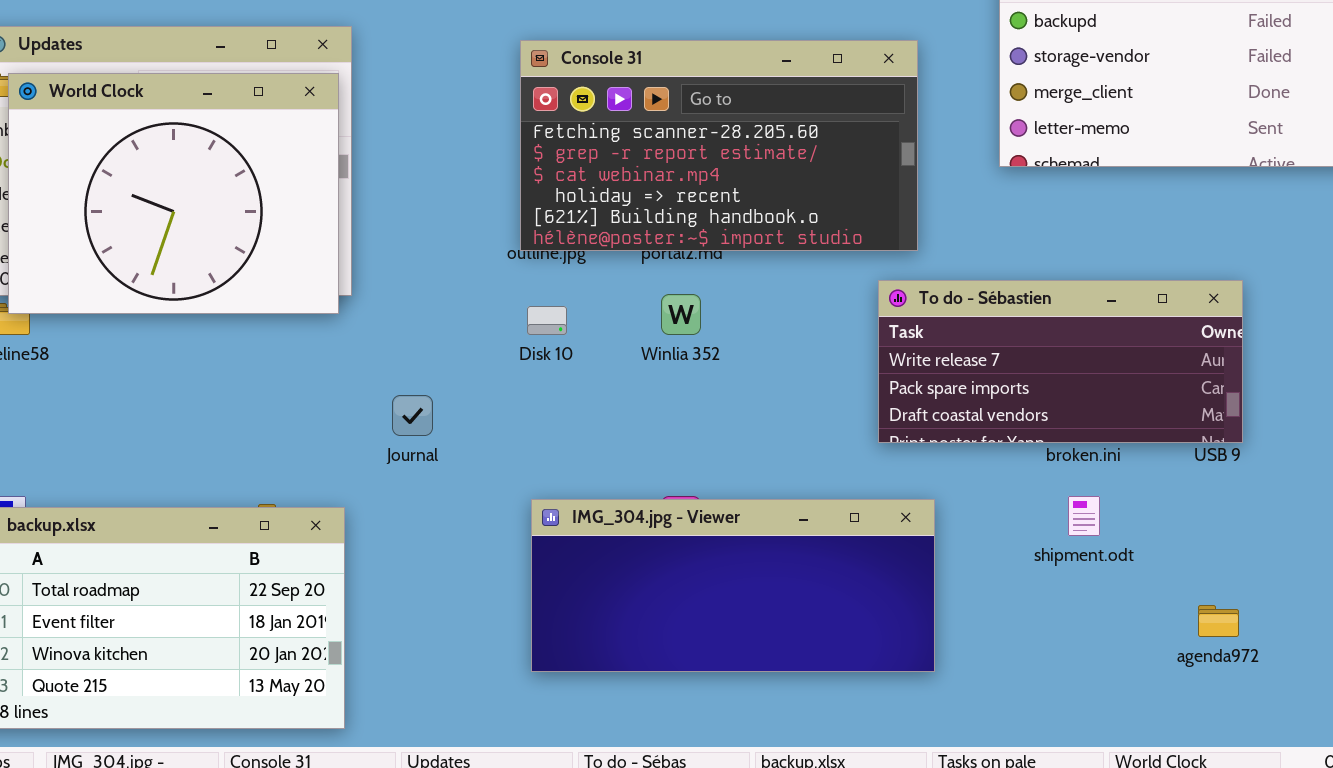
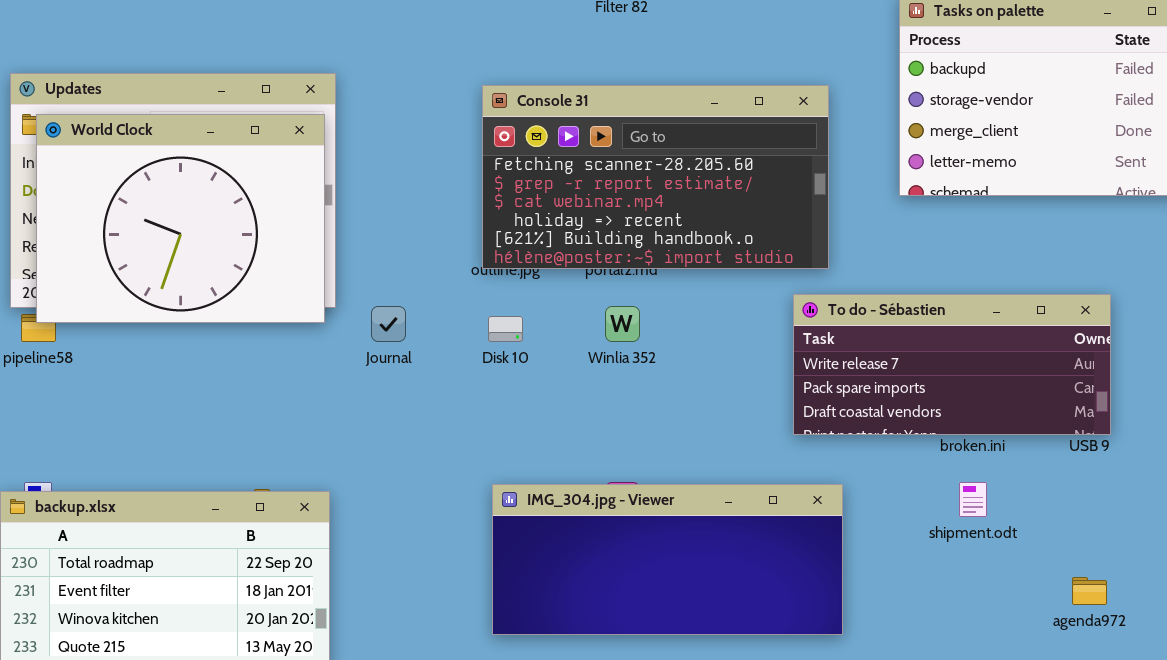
Journal: [392,395,433,436] -> [371,306,406,342], moved

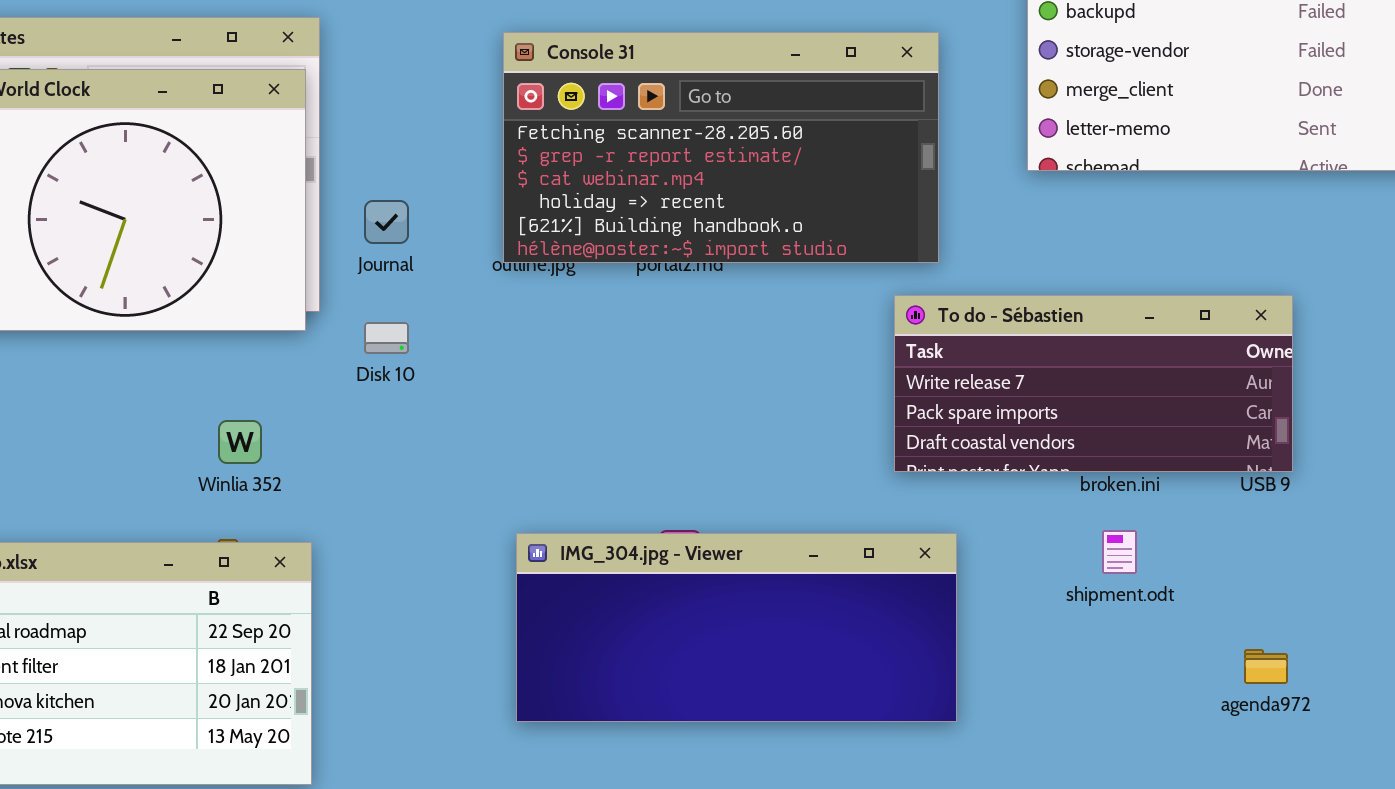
Journal: [371,306,406,342] -> [364,200,409,244], moved
Winlia 352: [605,306,640,342] -> [218,420,262,464], moved
Disk 10: [488,316,523,342] -> [364,322,409,354], moved

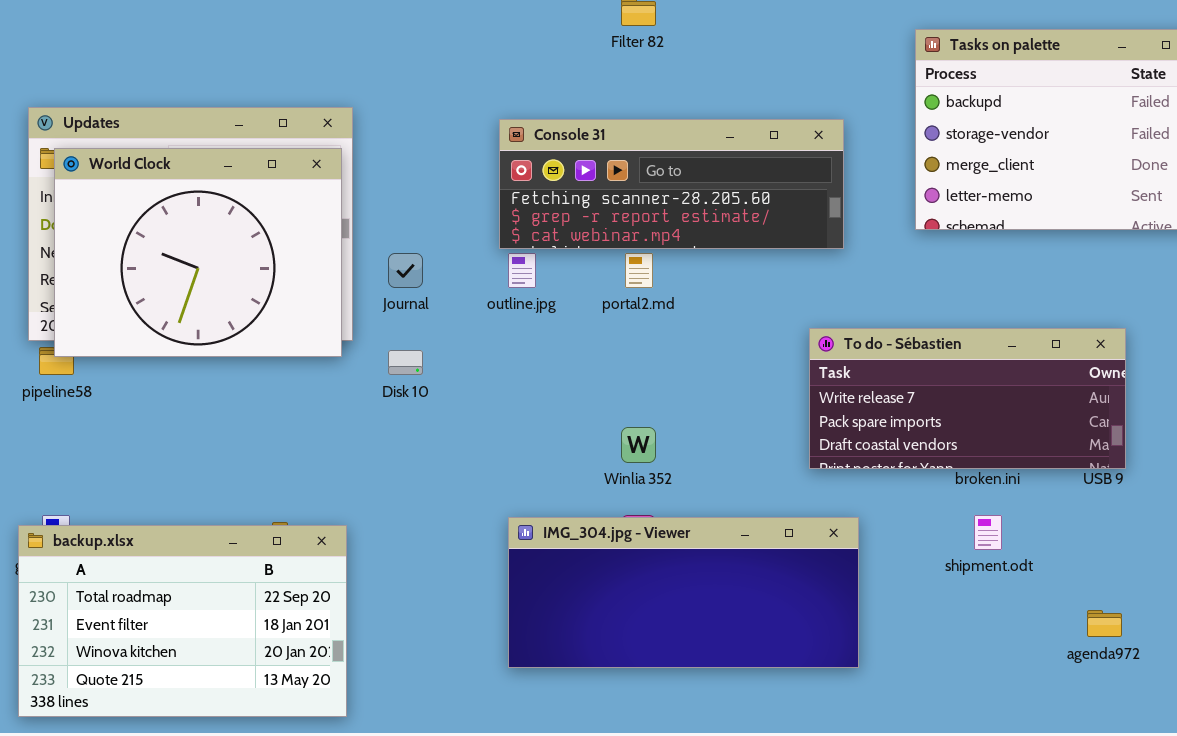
Console 31: [503,32,939,263] -> [499,119,844,249], resized
Winlia 352: [218,420,262,464] -> [621,427,656,463], moved

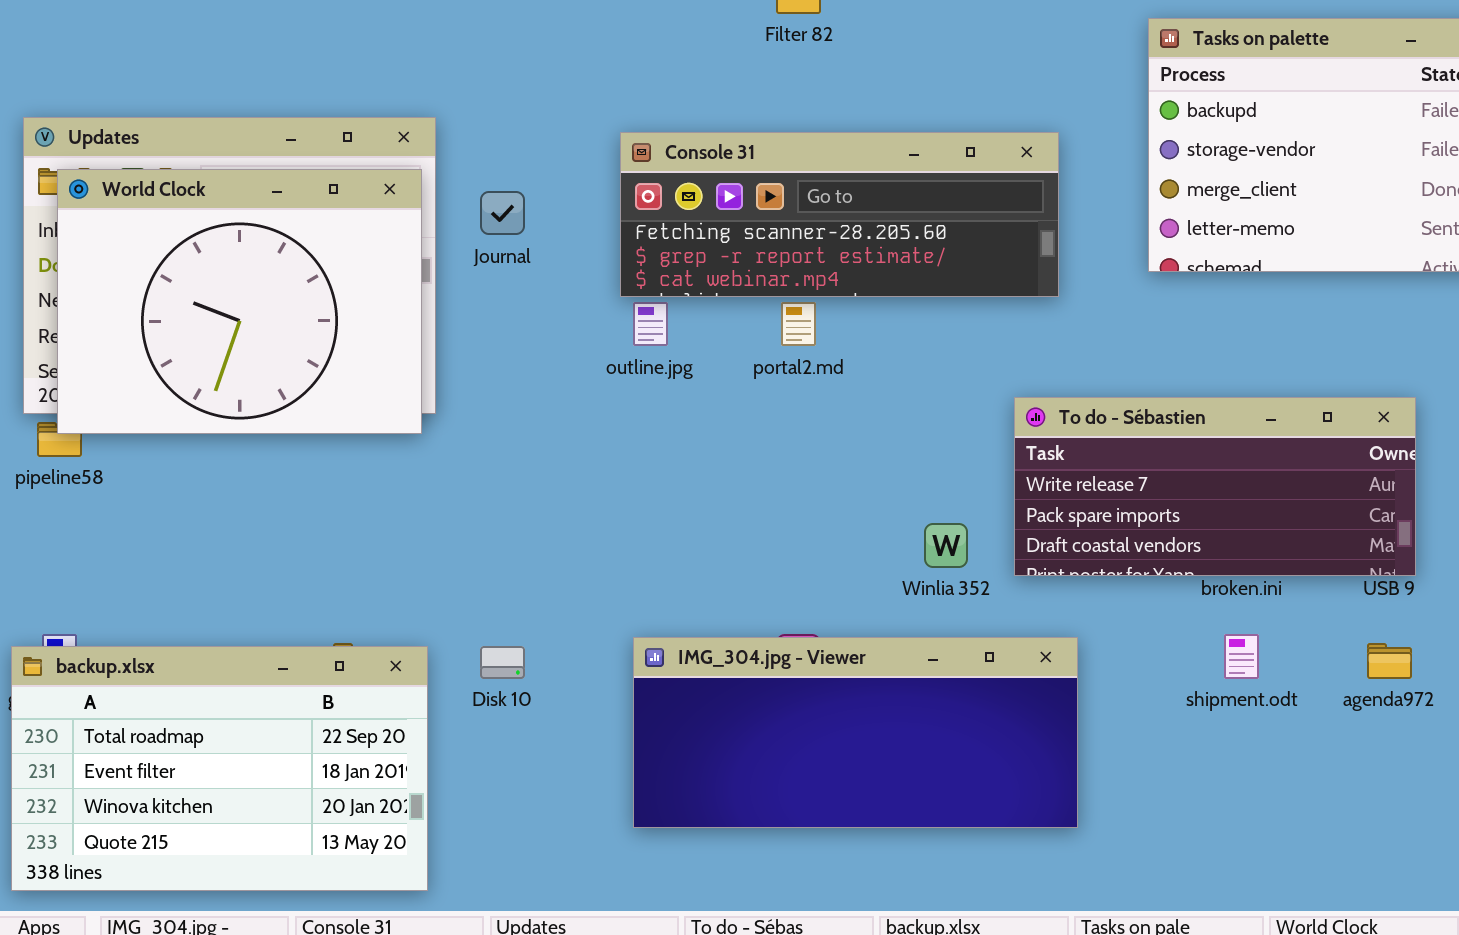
Journal: [388,253,423,288] -> [480,191,525,235], moved
Disk 10: [388,350,423,375] -> [480,646,525,679], moved
Winlia 352: [621,427,656,463] -> [924,523,968,568], moved
agenda972: [1087,610,1122,637] -> [1367,643,1412,679], moved

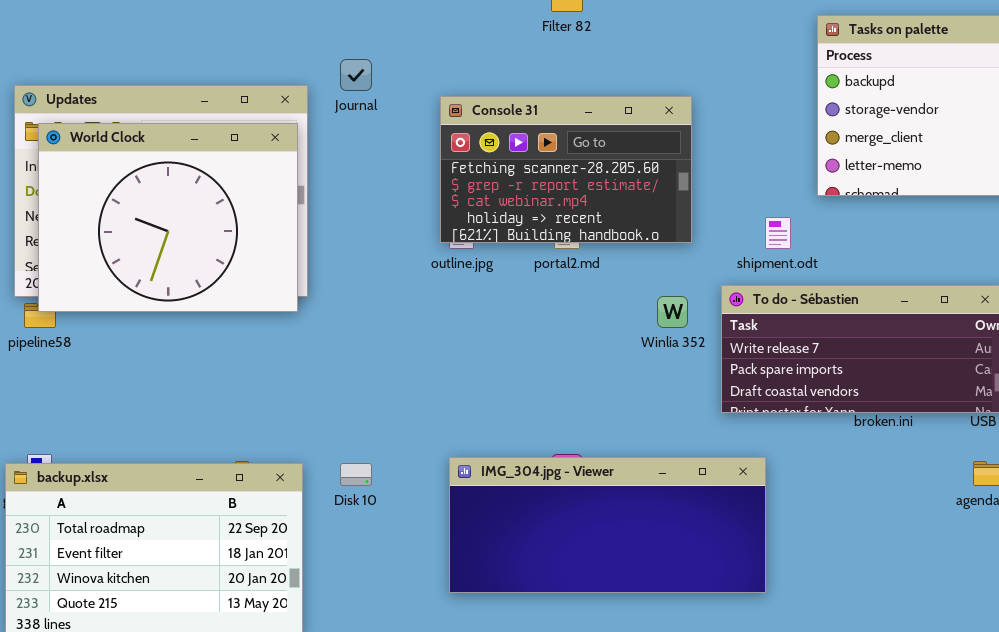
Console 31: [620,132,1059,297] -> [440,96,692,243], resized
Journal: [480,191,525,235] -> [340,59,372,91], moved
Winlia 352: [924,523,968,568] -> [657,296,688,328], moved
shipment.odt: [1224,634,1259,679] -> [765,217,791,249], moved

